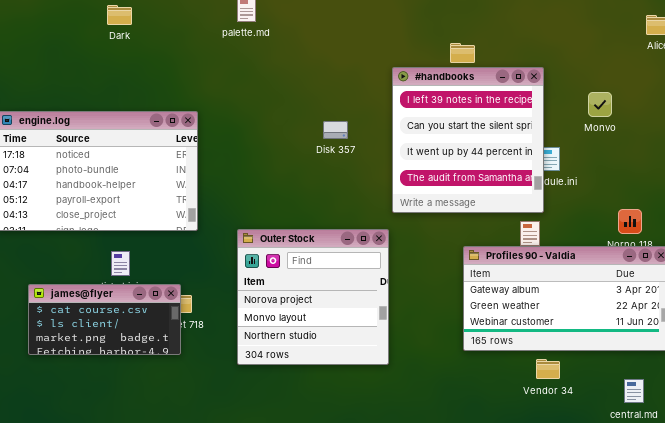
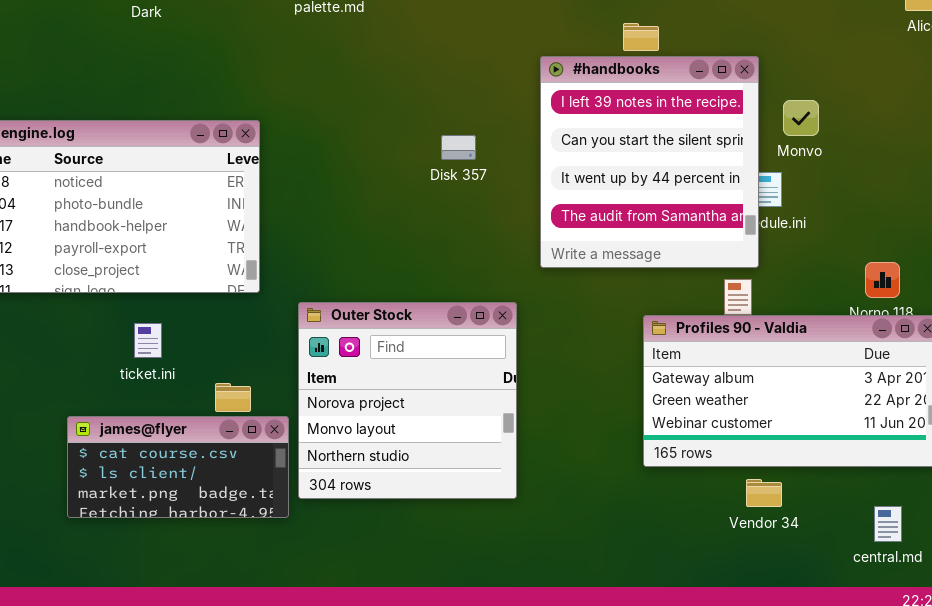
Monvo: [588,92,612,117] -> [783,100,819,136], moved
Outer Stock: [237,229,389,365] -> [298,302,517,499], moved
james@flyer: [28,284,181,355] -> [67,416,289,518], moved

